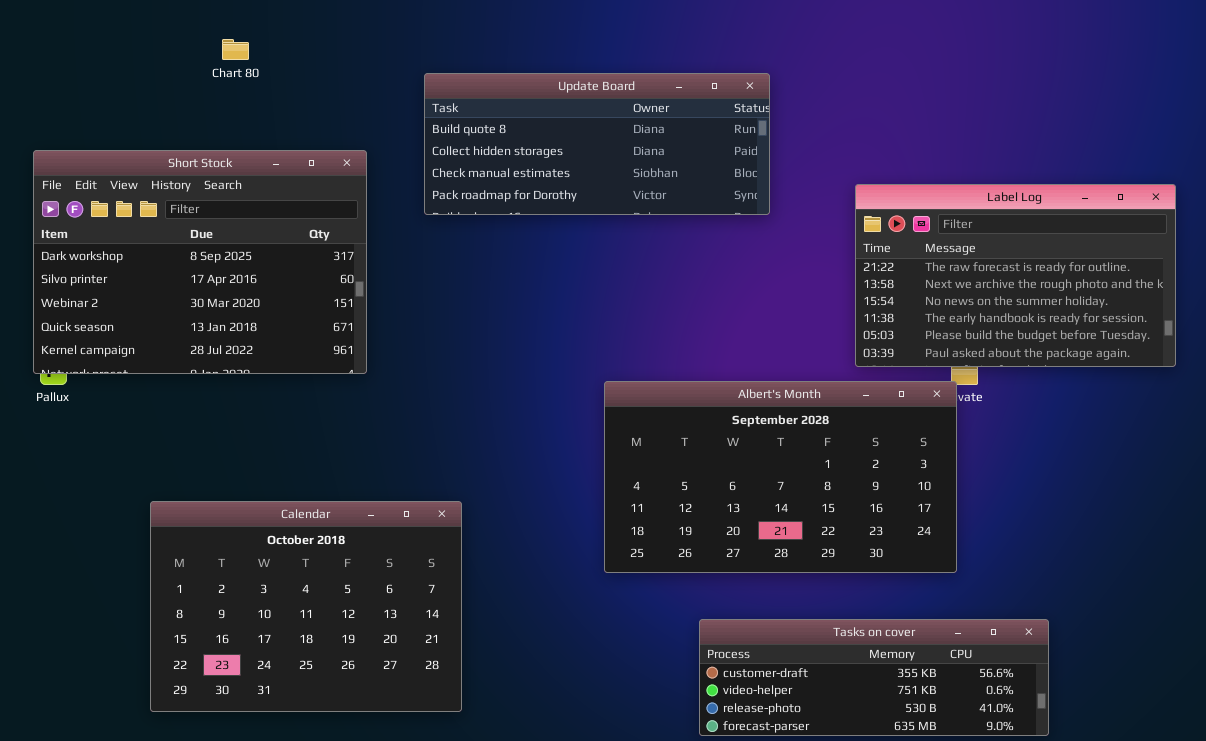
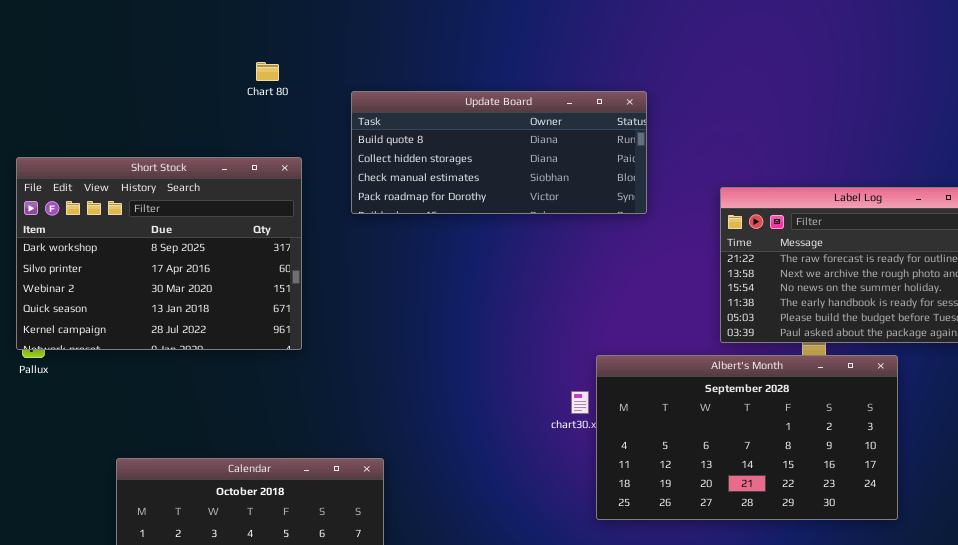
Chart 80: [222,39,249,60] -> [256,62,279,81], moved
Albert's Month: [604,381,957,573] -> [596,355,898,520], moved

